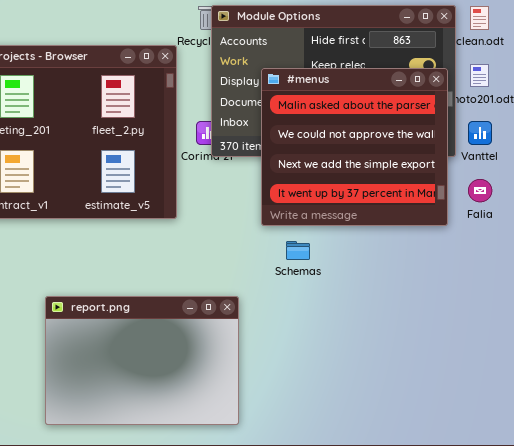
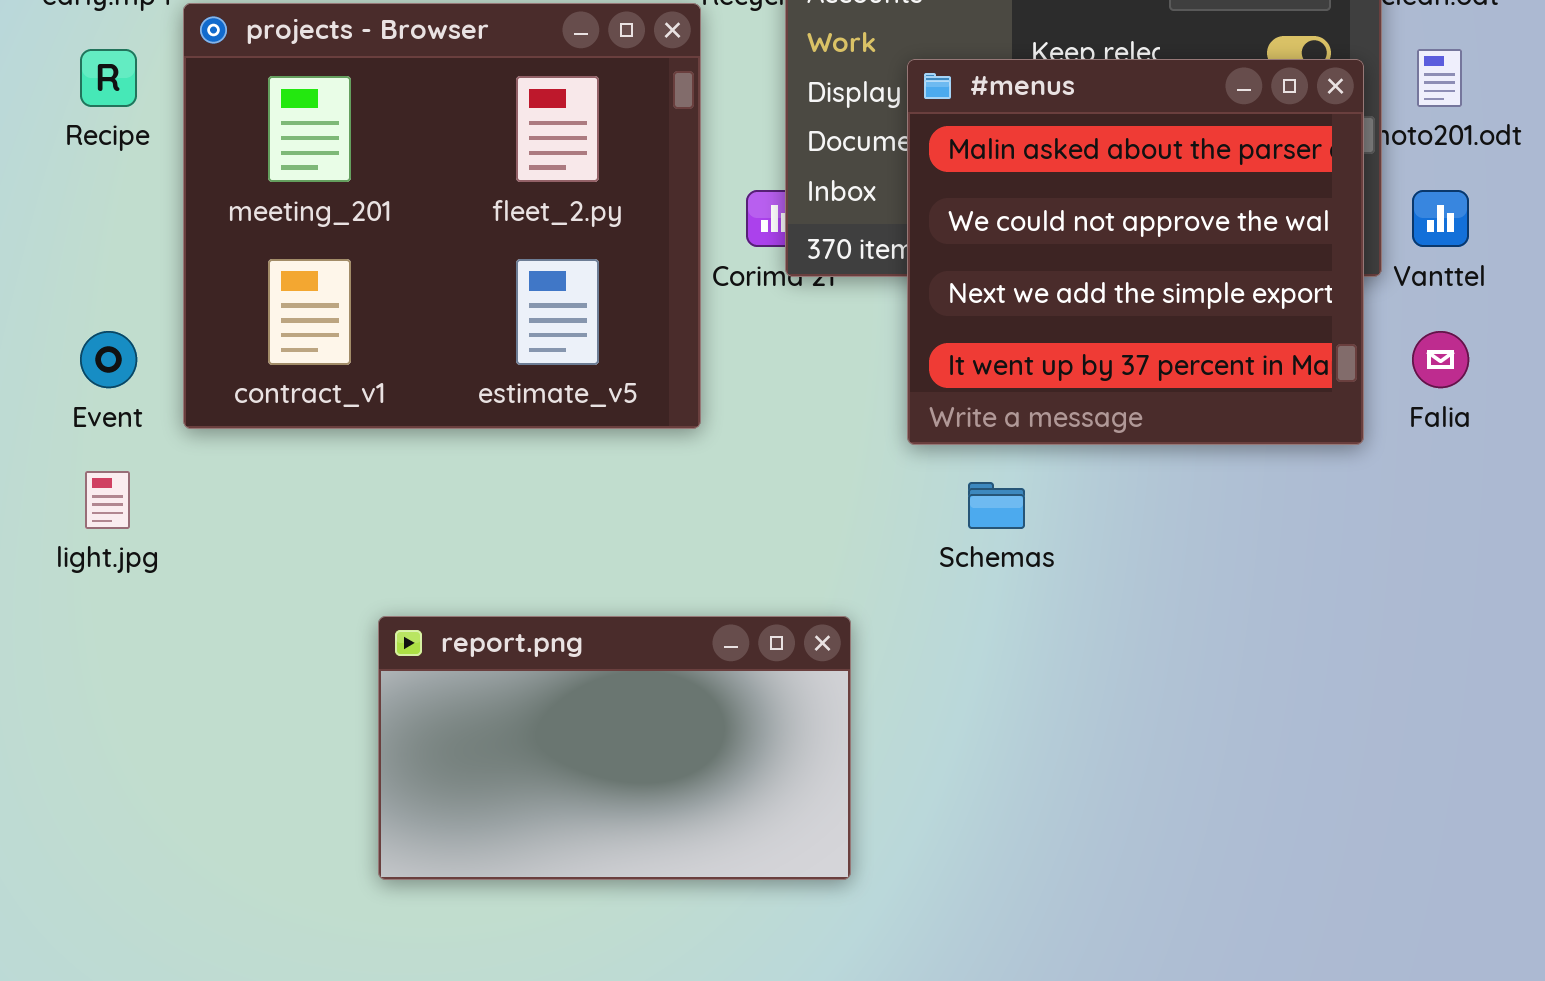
report.png: [45,296,239,425] -> [378,616,851,880], resized

